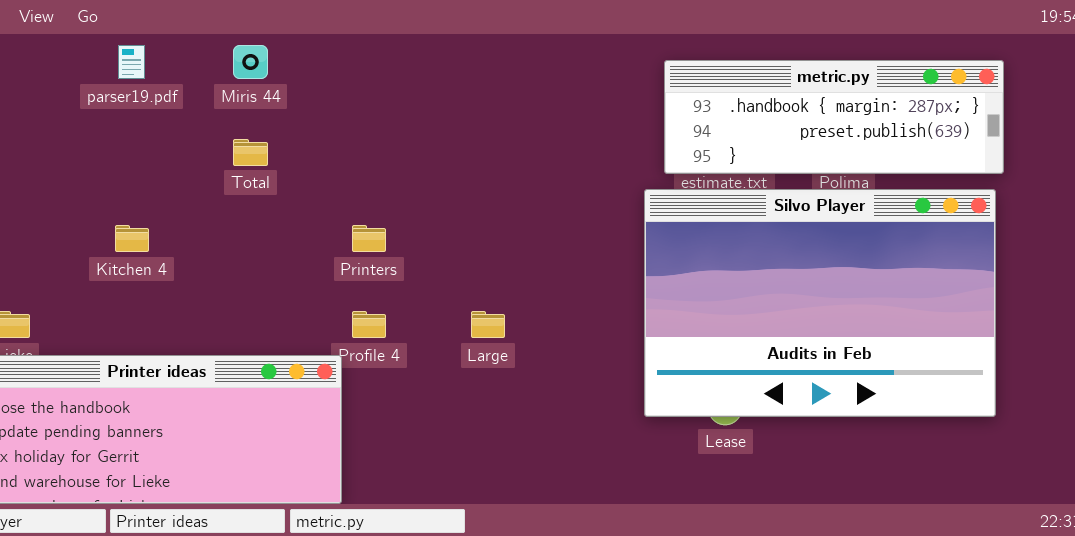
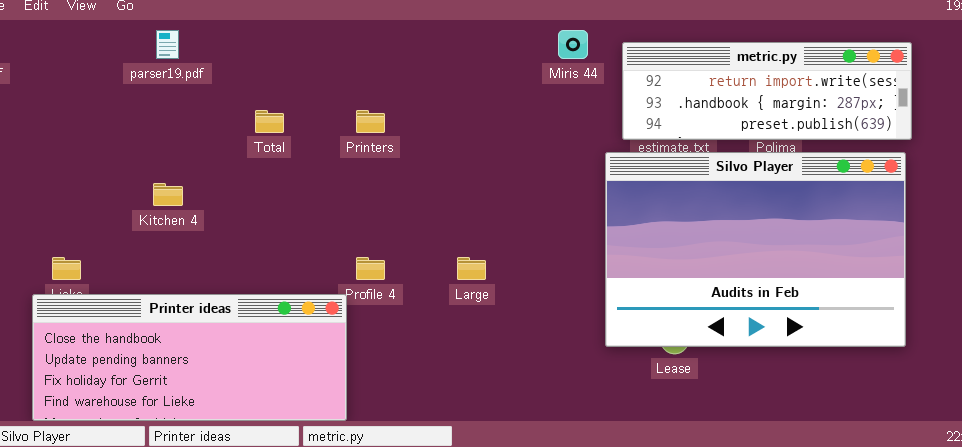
Miris 44: [233,45,268,79] -> [558,30,588,59], moved
metric.py: [664,60,1004,174] -> [622,42,912,140], scrolled up 1 row
Printers: [352,225,386,252] -> [356,110,385,133], moved

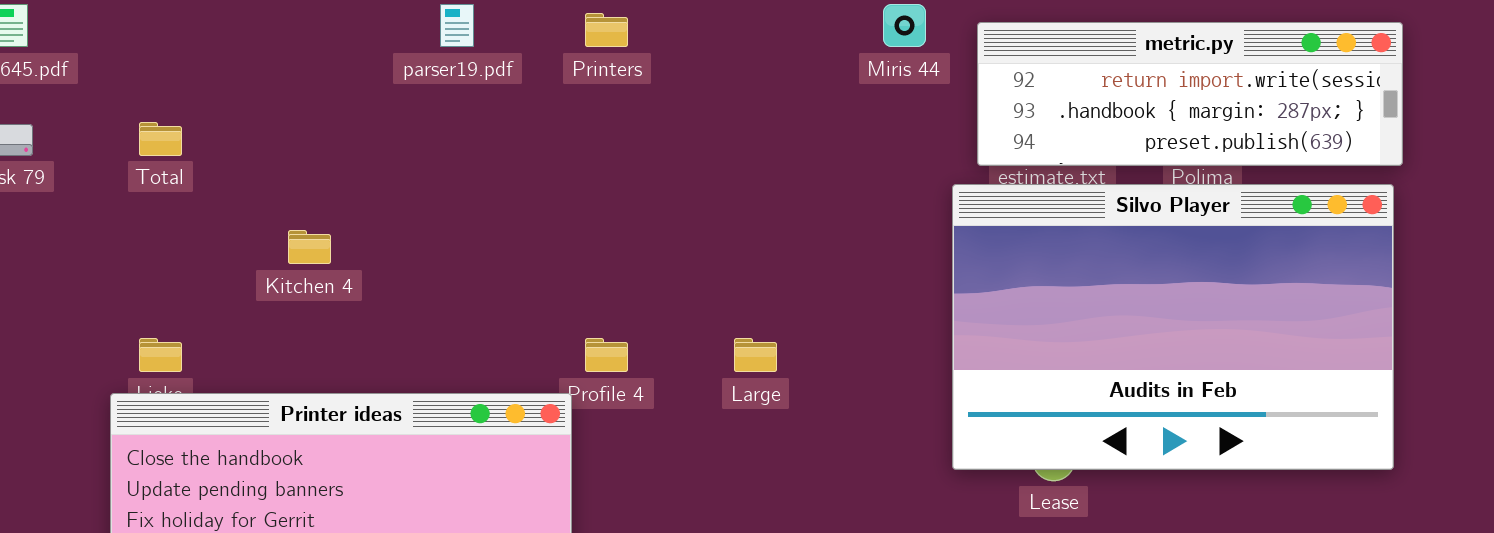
parser19.pdf: [156,30,179,59] -> [440,4,474,47], moved
Total: [255,110,284,133] -> [139,122,182,156], moved
Printers: [356,110,385,133] -> [585,13,628,47], moved

